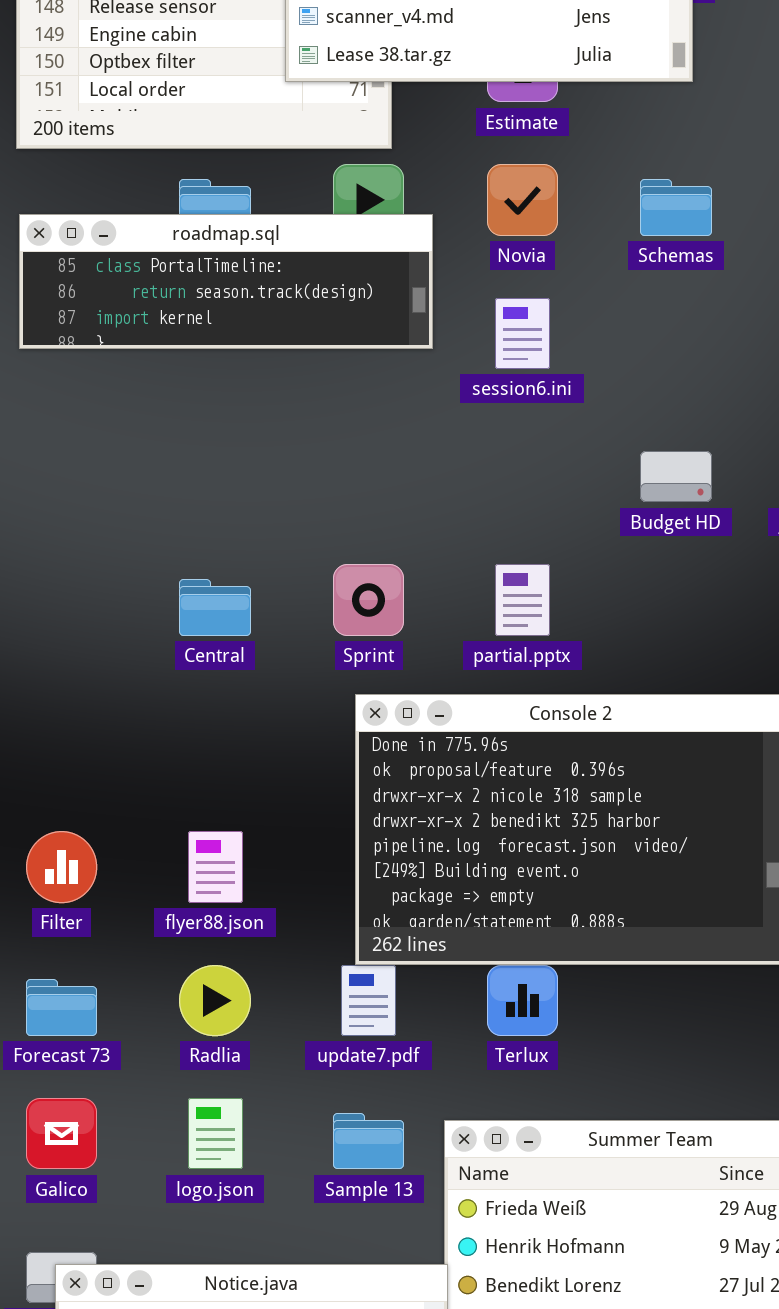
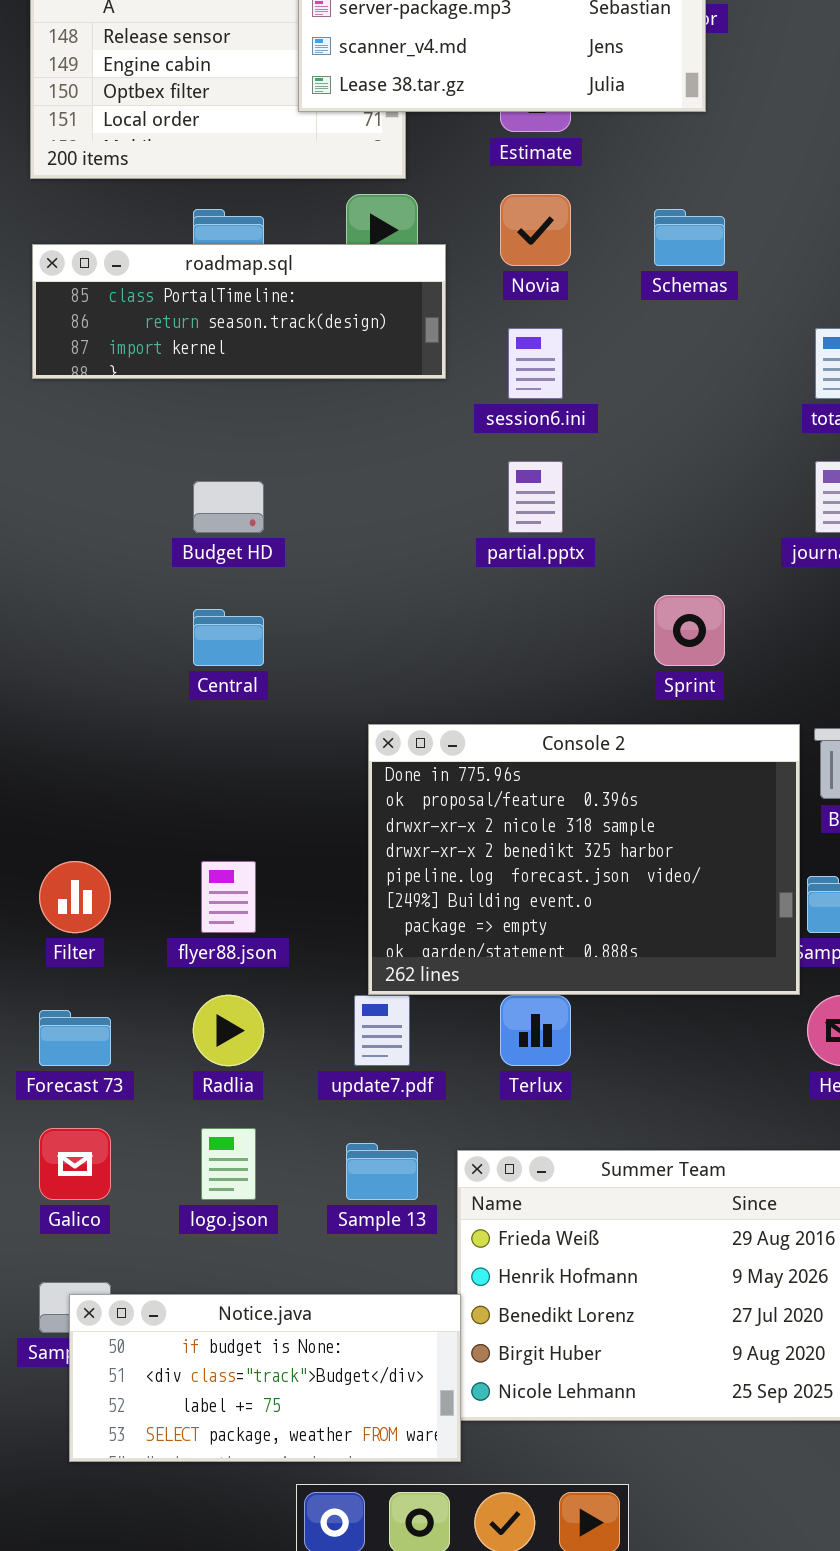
Budget HD: [640,451,712,502] -> [193,481,264,533], moved
Sprint: [333,564,404,636] -> [654,595,725,666], moved
partial.pptx: [495,564,550,636] -> [508,461,563,533], moved

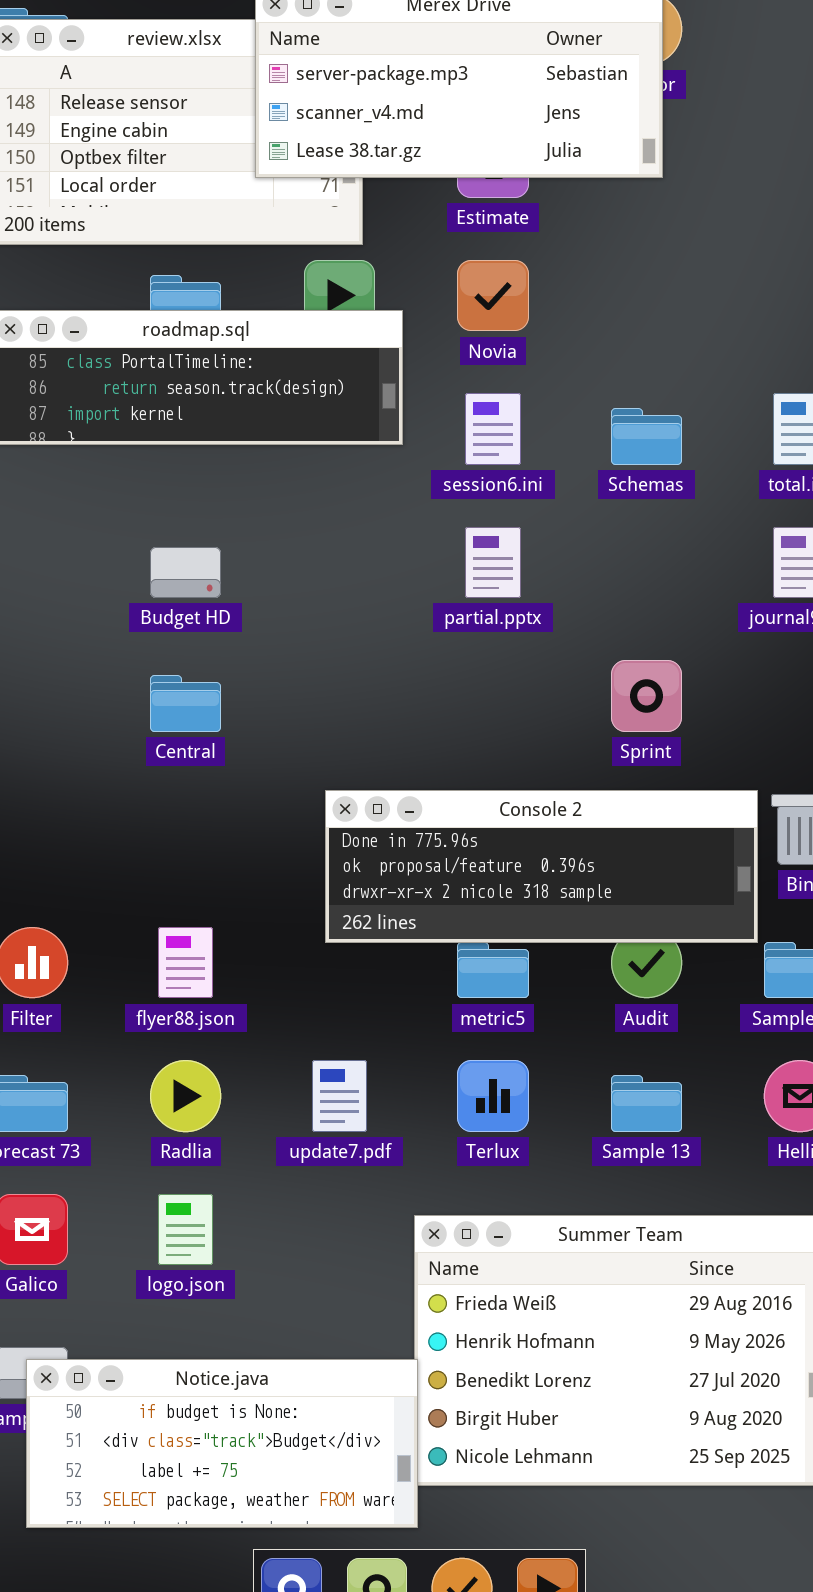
Schemas: [654,209,725,266] -> [611,408,682,465], moved
Console 2: [368,724,800,995] -> [325,790,758,943], resized
Sample 13: [346,1143,418,1200] -> [611,1075,682,1132], moved

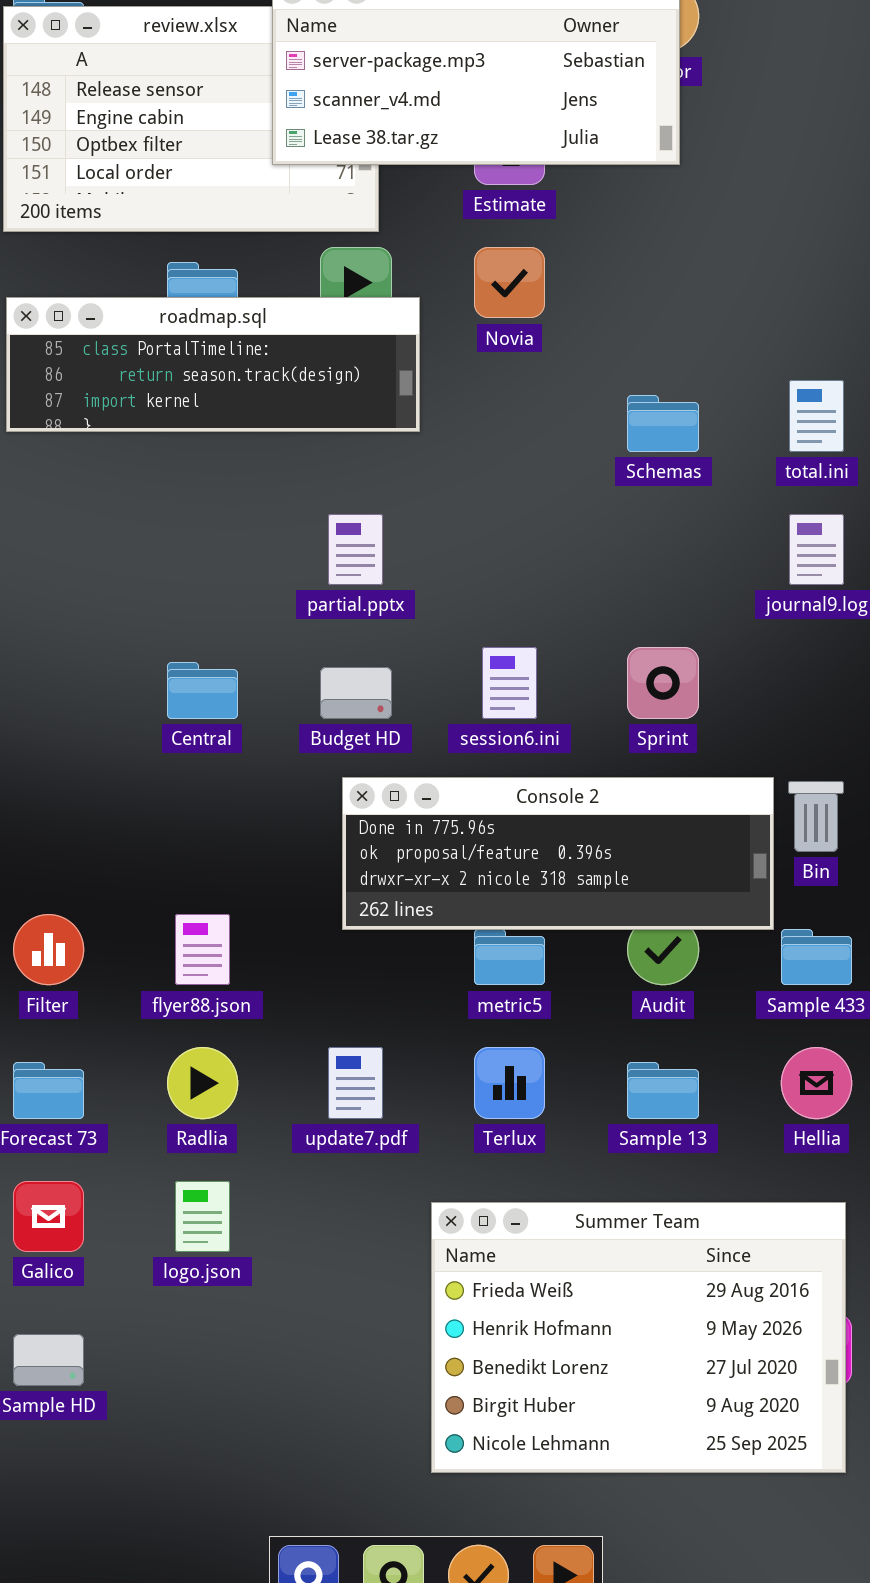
session6.ini: [465,393,521,465] -> [482,647,537,719], moved
partial.pptx: [465,527,521,598] -> [328,514,383,585], moved
Budget HD: [150,547,221,598] -> [320,667,392,719], moved
Notice.java: [26,1359,418,1528] -> none, closed

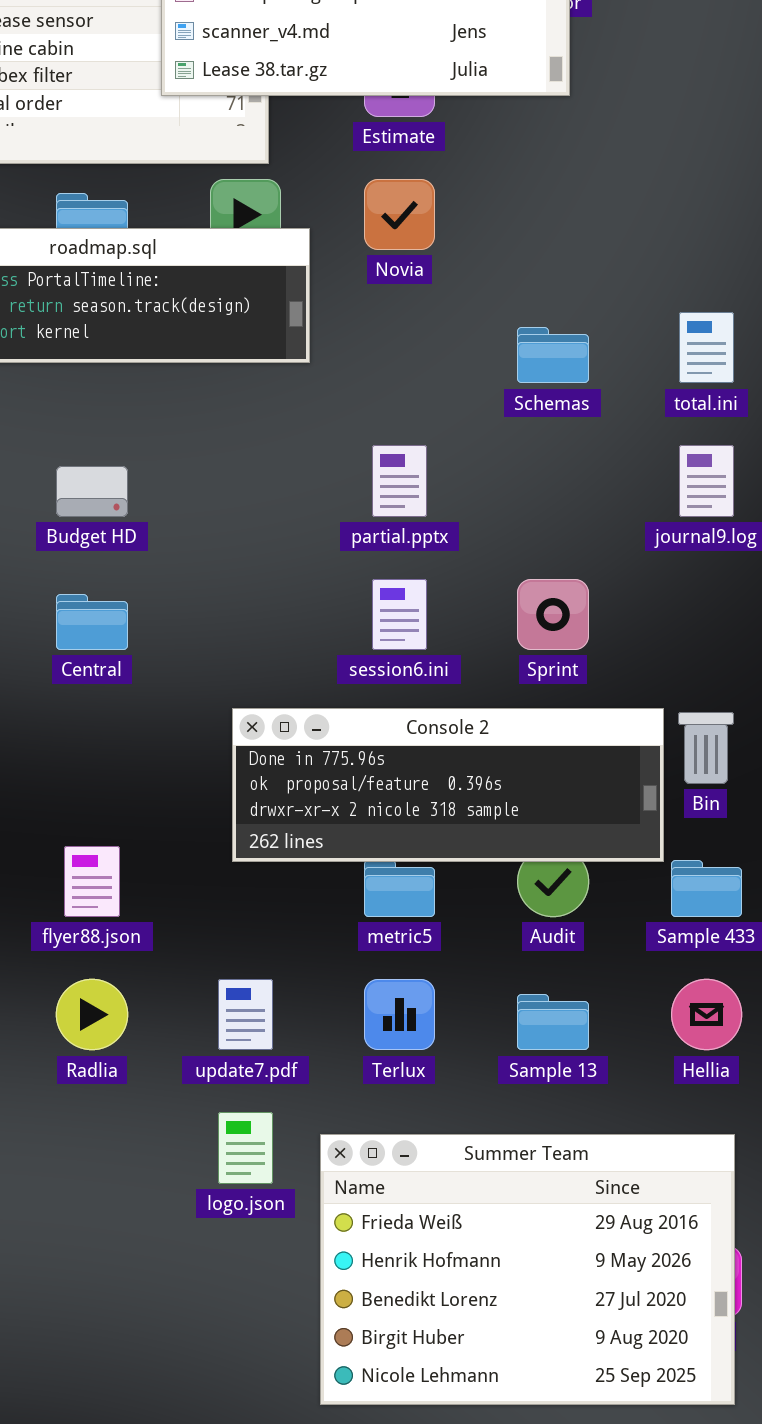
partial.pptx: [328,514,383,585] -> [372,445,427,517], moved
Budget HD: [320,667,392,719] -> [56,466,128,517], moved
logo.json: [175,1181,230,1252] -> [218,1112,273,1184], moved

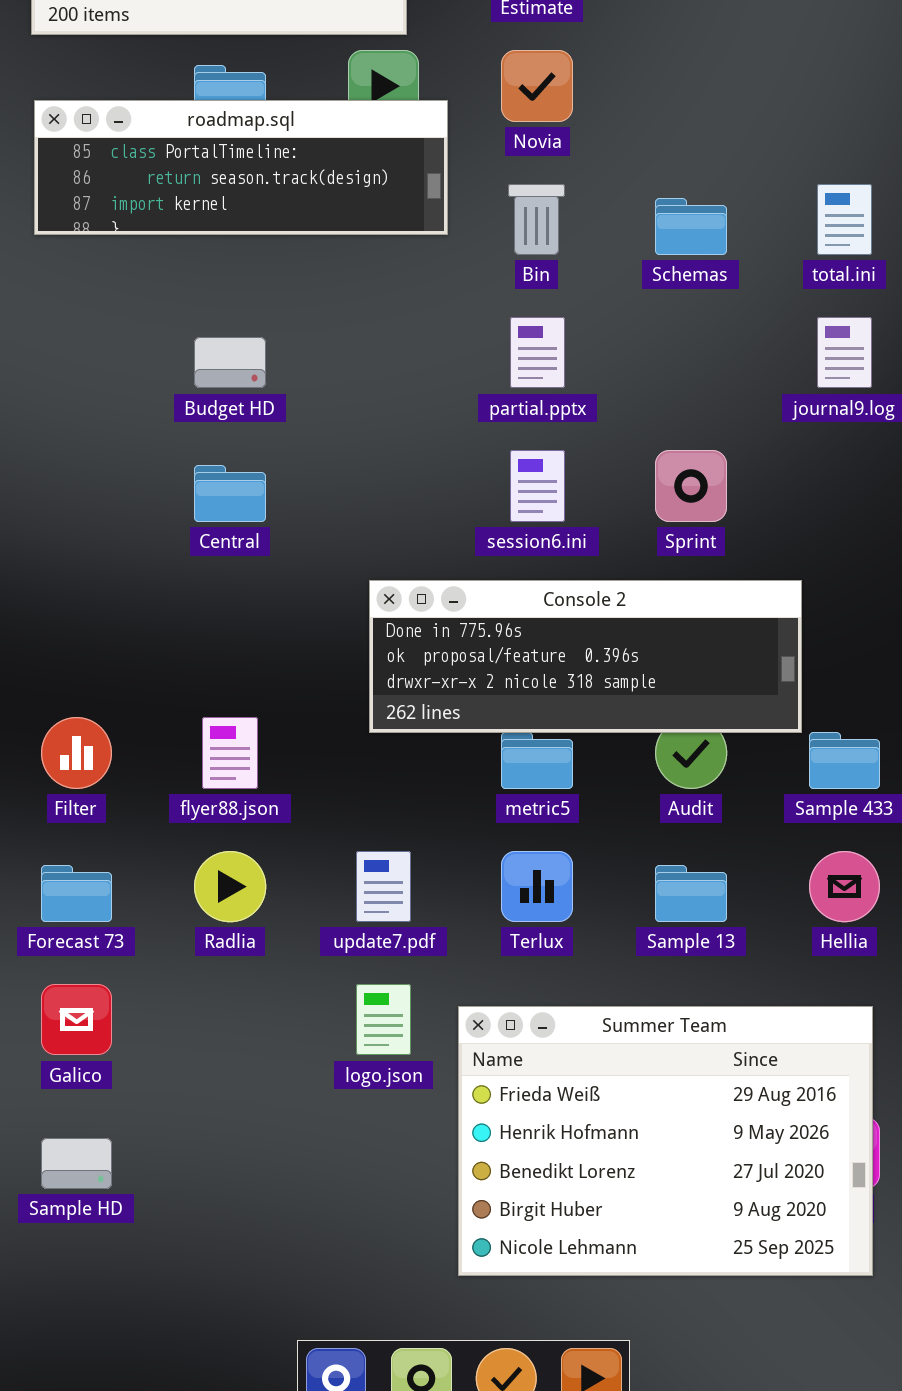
Bin: [678,712,734,784] -> [508,184,565,255], moved

